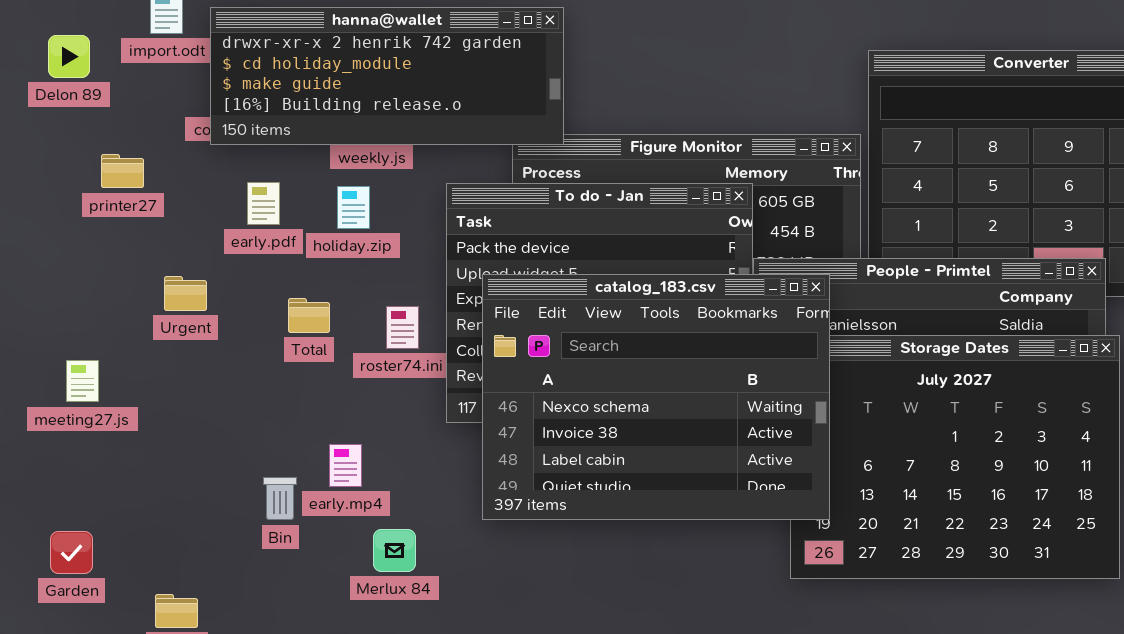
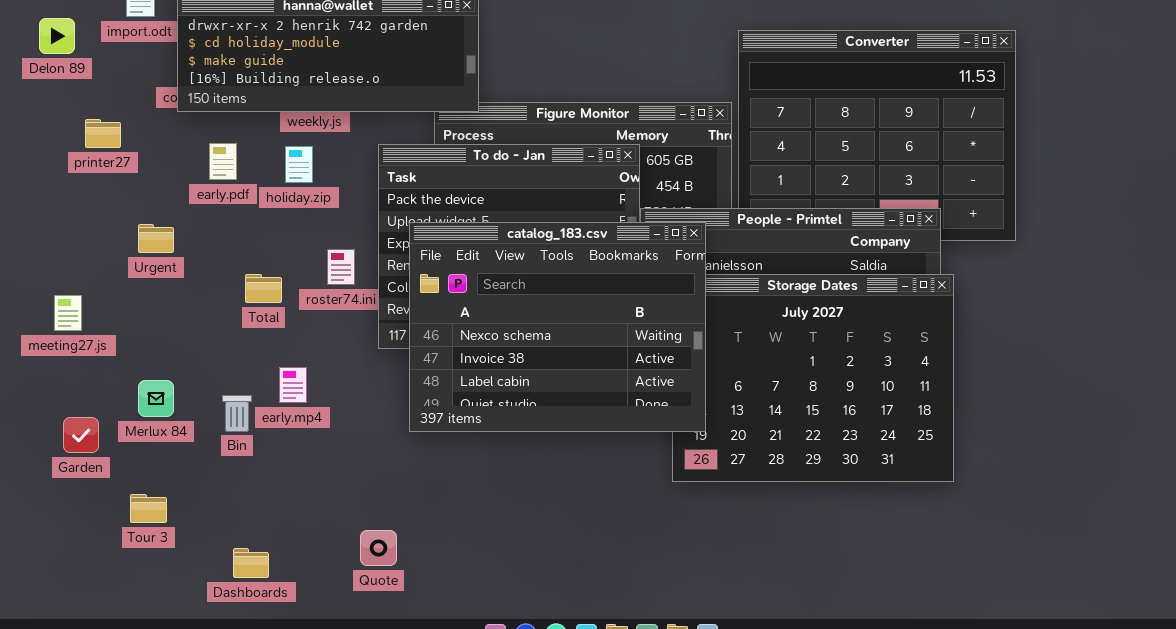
Total: [288,298,330,333] -> [245,274,282,303], moved
Merlux 84: [373,529,416,572] -> [138,380,174,417], moved
Garden: [50,531,93,574] -> [63,417,99,453], moved

